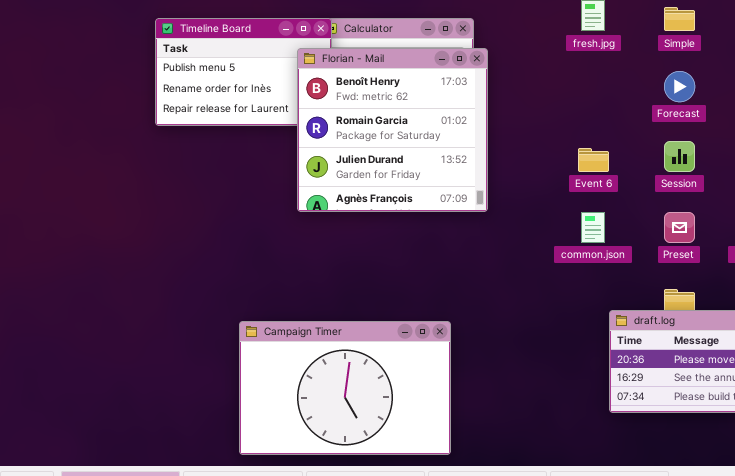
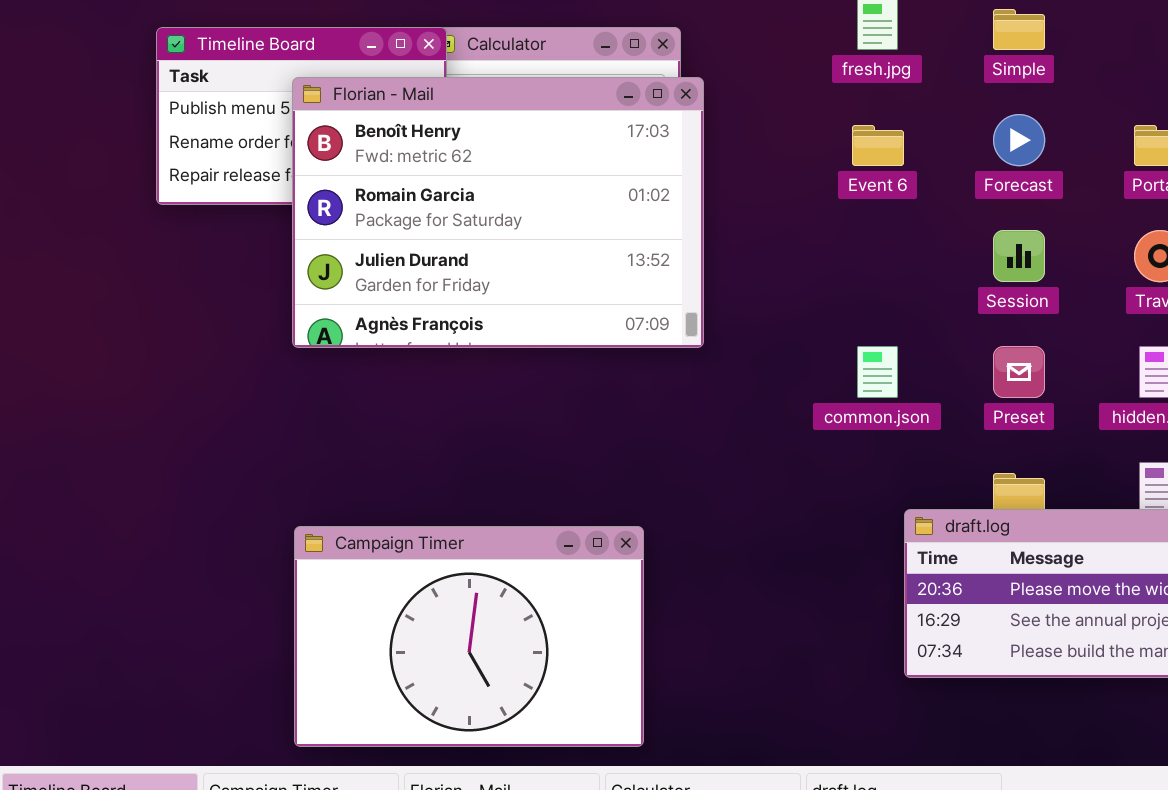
Florian - Mail: [297,48,488,212] -> [292,77,704,348], resized
Event 6: [578,148,609,172] -> [852,125,904,166], moved

